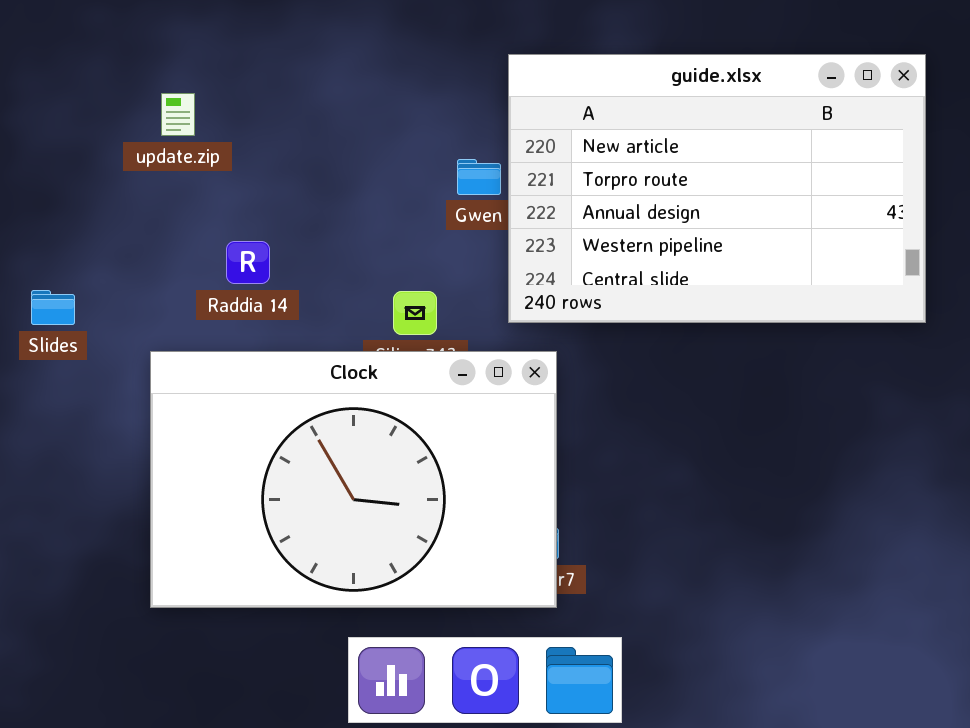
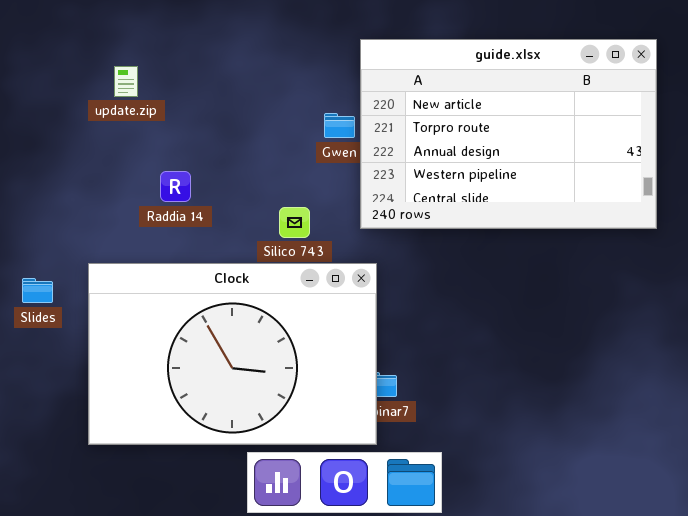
Slides: [31,290,75,325] -> [22,278,53,303], moved
Clock: [150,351,557,608] -> [88,263,377,445], moved

